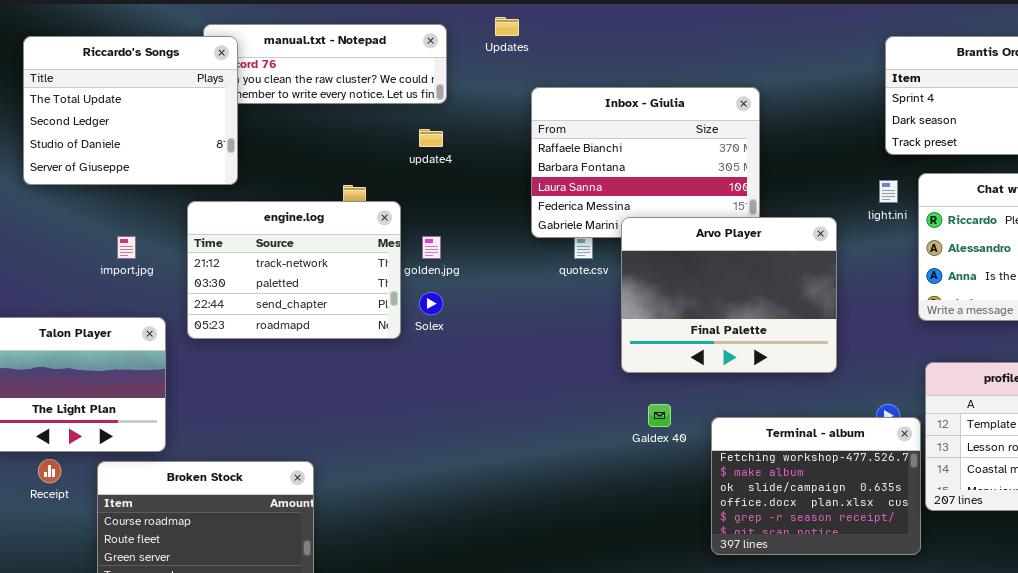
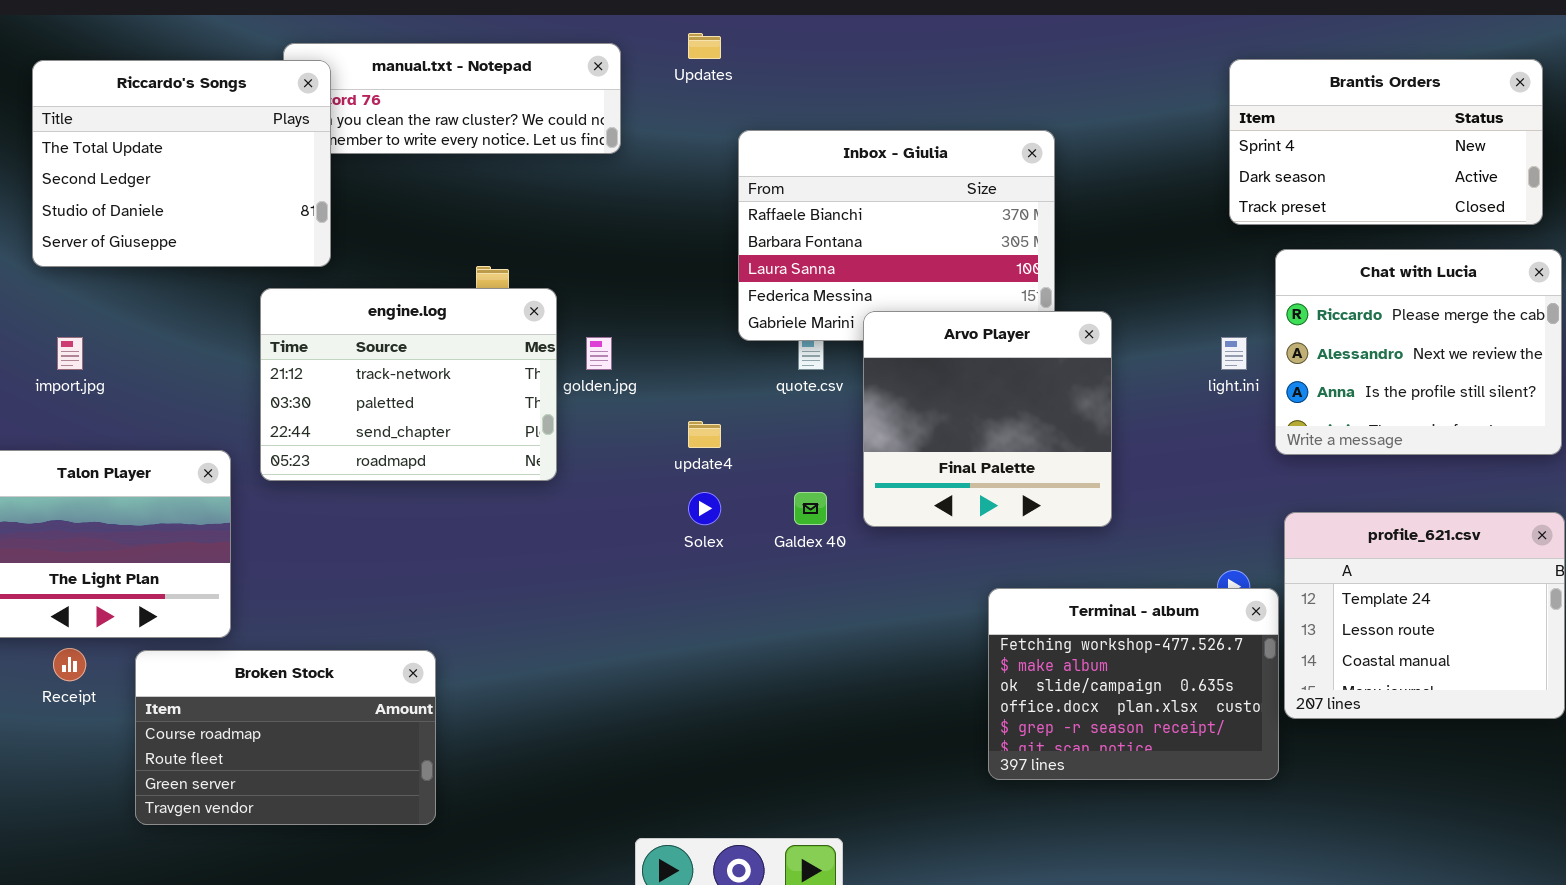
update4: [419,129,443,147] -> [688,421,721,448], moved
light.ini: [879,180,898,203] -> [1221,337,1247,370], moved
Arvo Player: [621,217,837,373] -> [863,311,1112,527], resized
import.jpg: [117,236,136,259] -> [57,337,83,370], moved
Solex: [419,292,443,315] -> [688,492,721,525], moved
Galdex 40: [648,404,671,427] -> [794,492,827,525], moved

